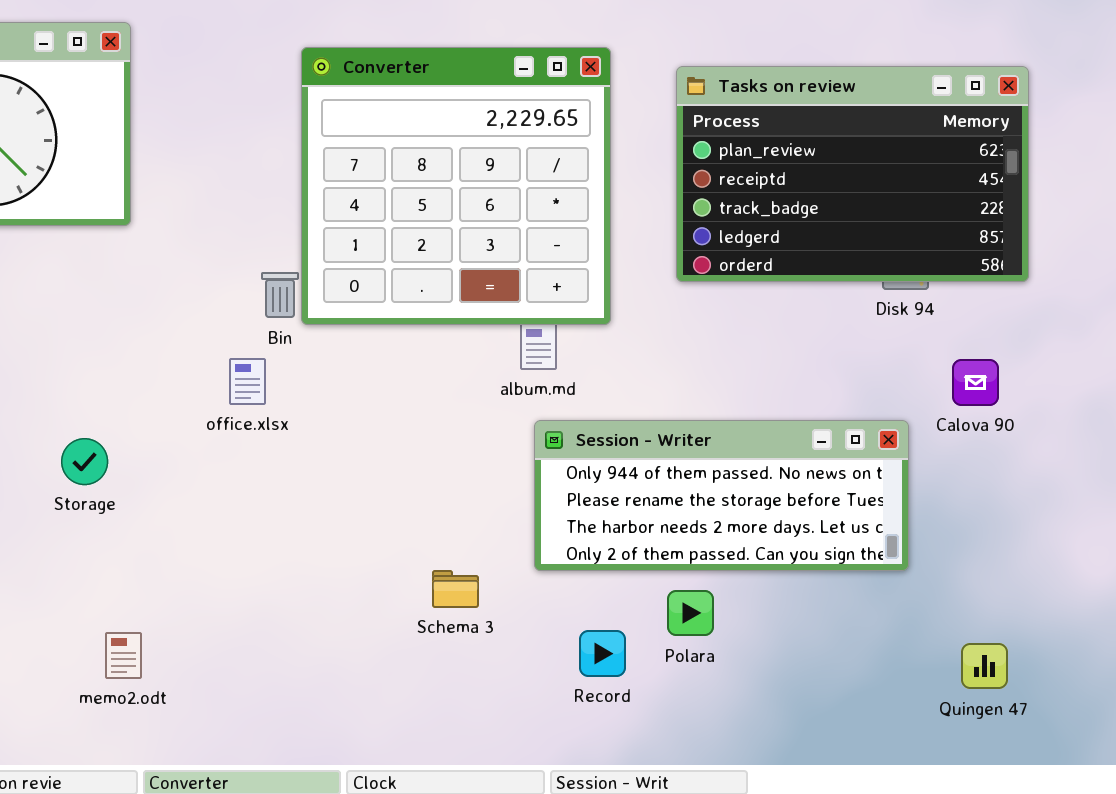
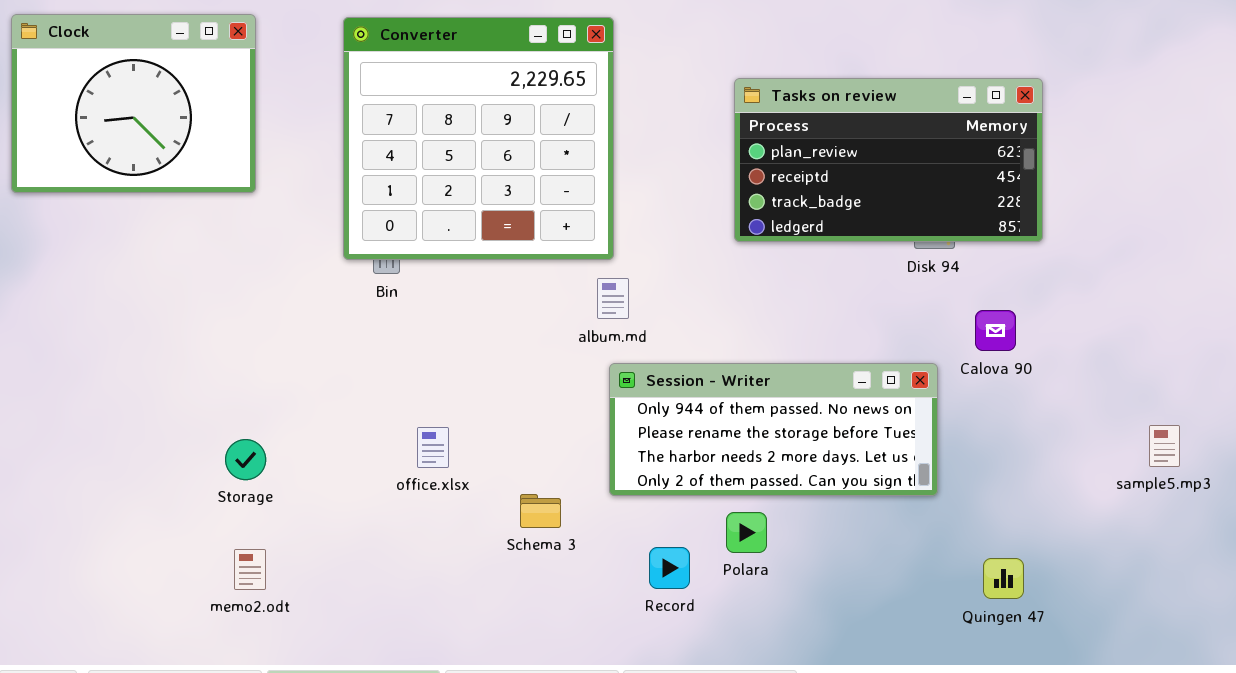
Converter: [301,47,611,325] -> [343,17,614,260], moved
Tasks on review: [676,66,1029,282] -> [734,78,1043,242], resized
office.xlsx: [229,358,266,405] -> [417,427,449,468], moved
Storage: [61,438,108,485] -> [225,439,266,480], moved

